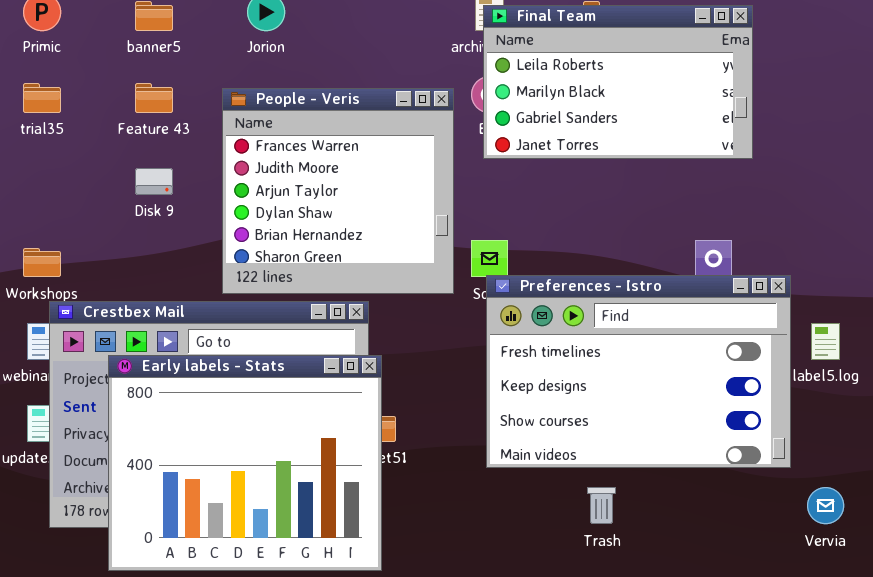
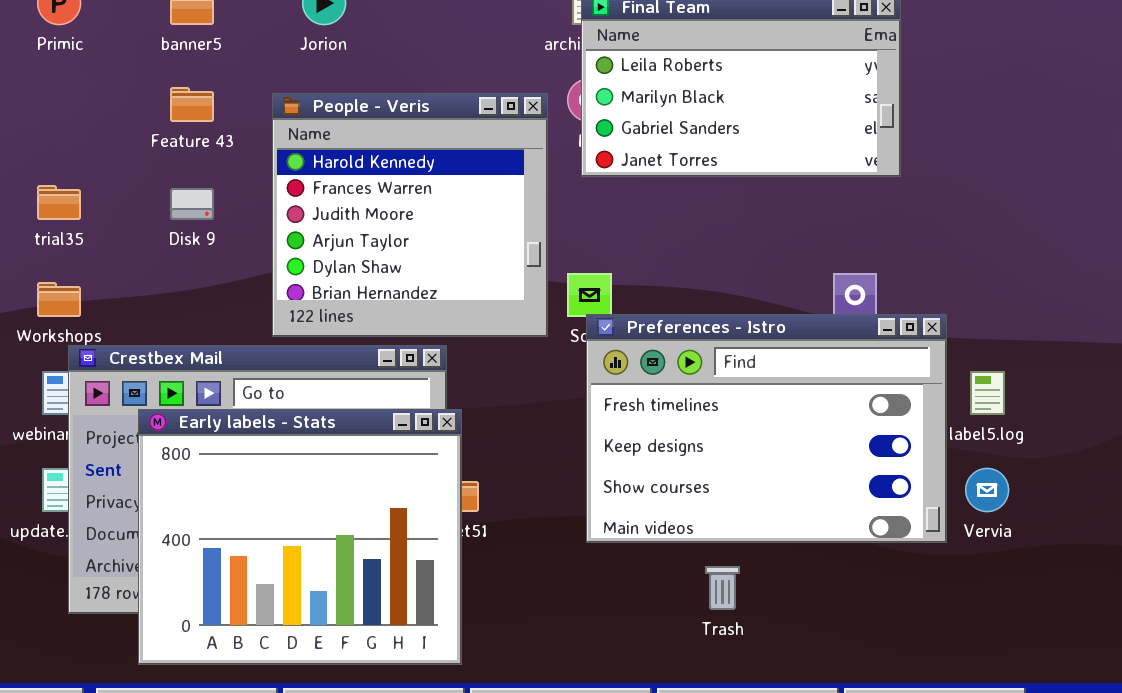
trial35: [23,83,61,113] -> [37,185,81,220], moved
People - Veris: [222,88,454,294] -> [272,93,548,337], scrolled up 1 row
Vervia: [807,487,844,524] -> [965,468,1009,512], moved

